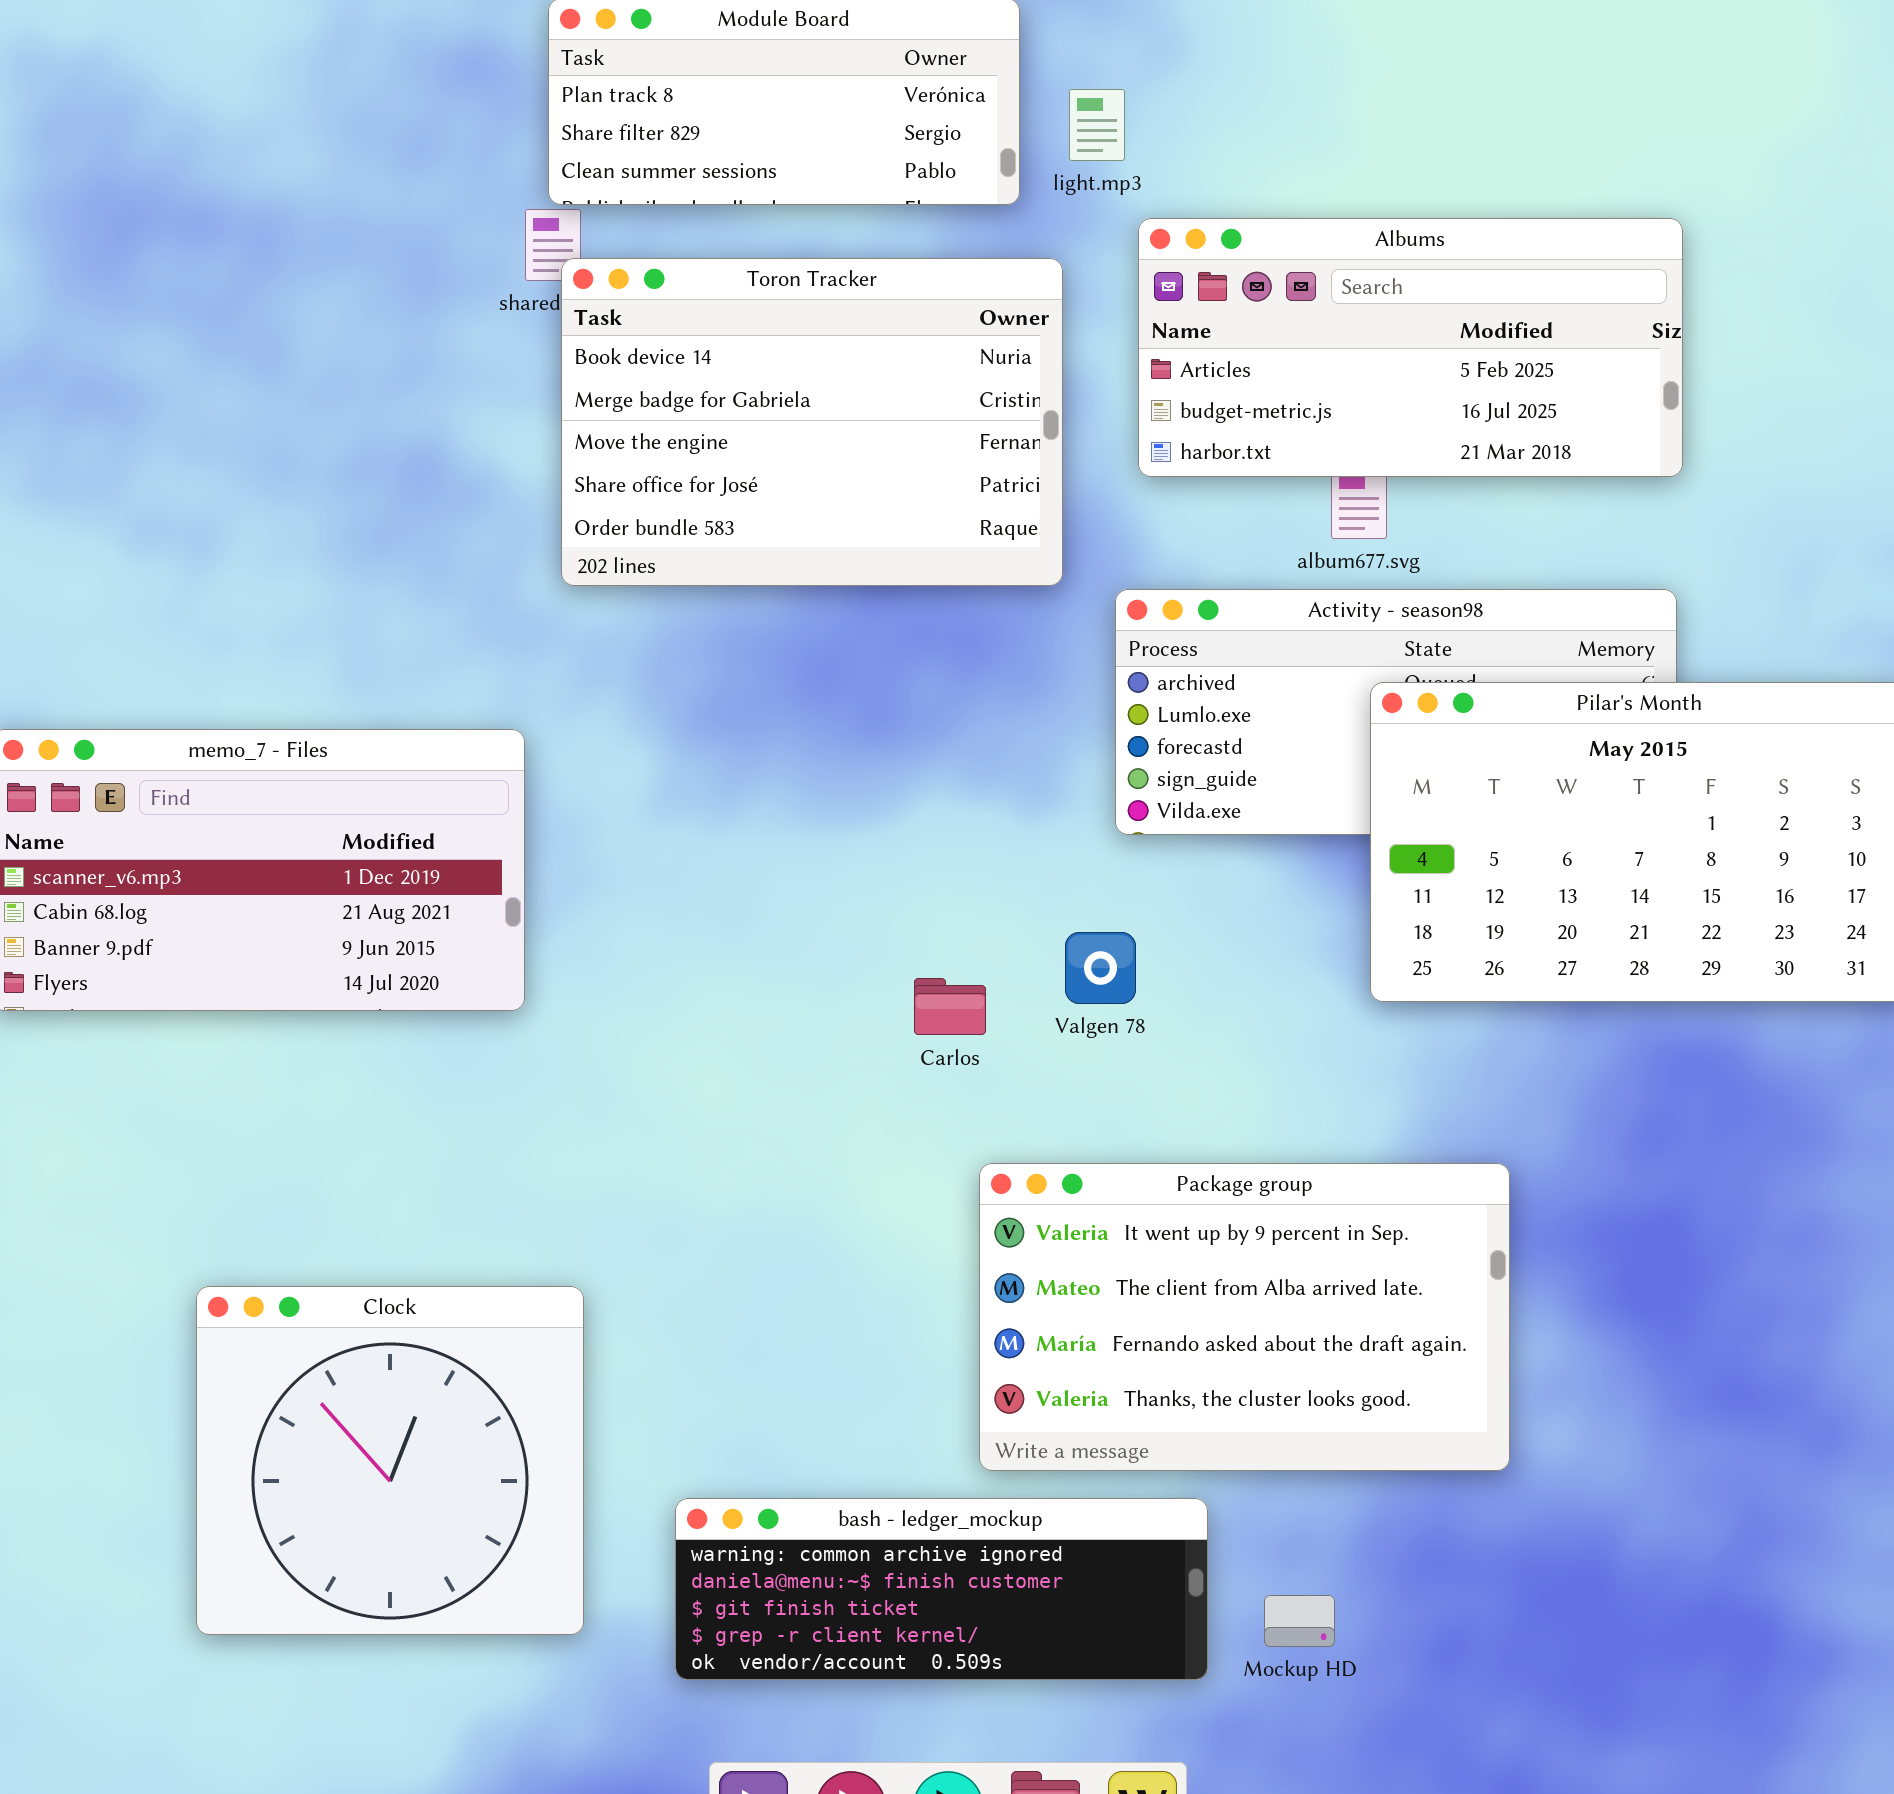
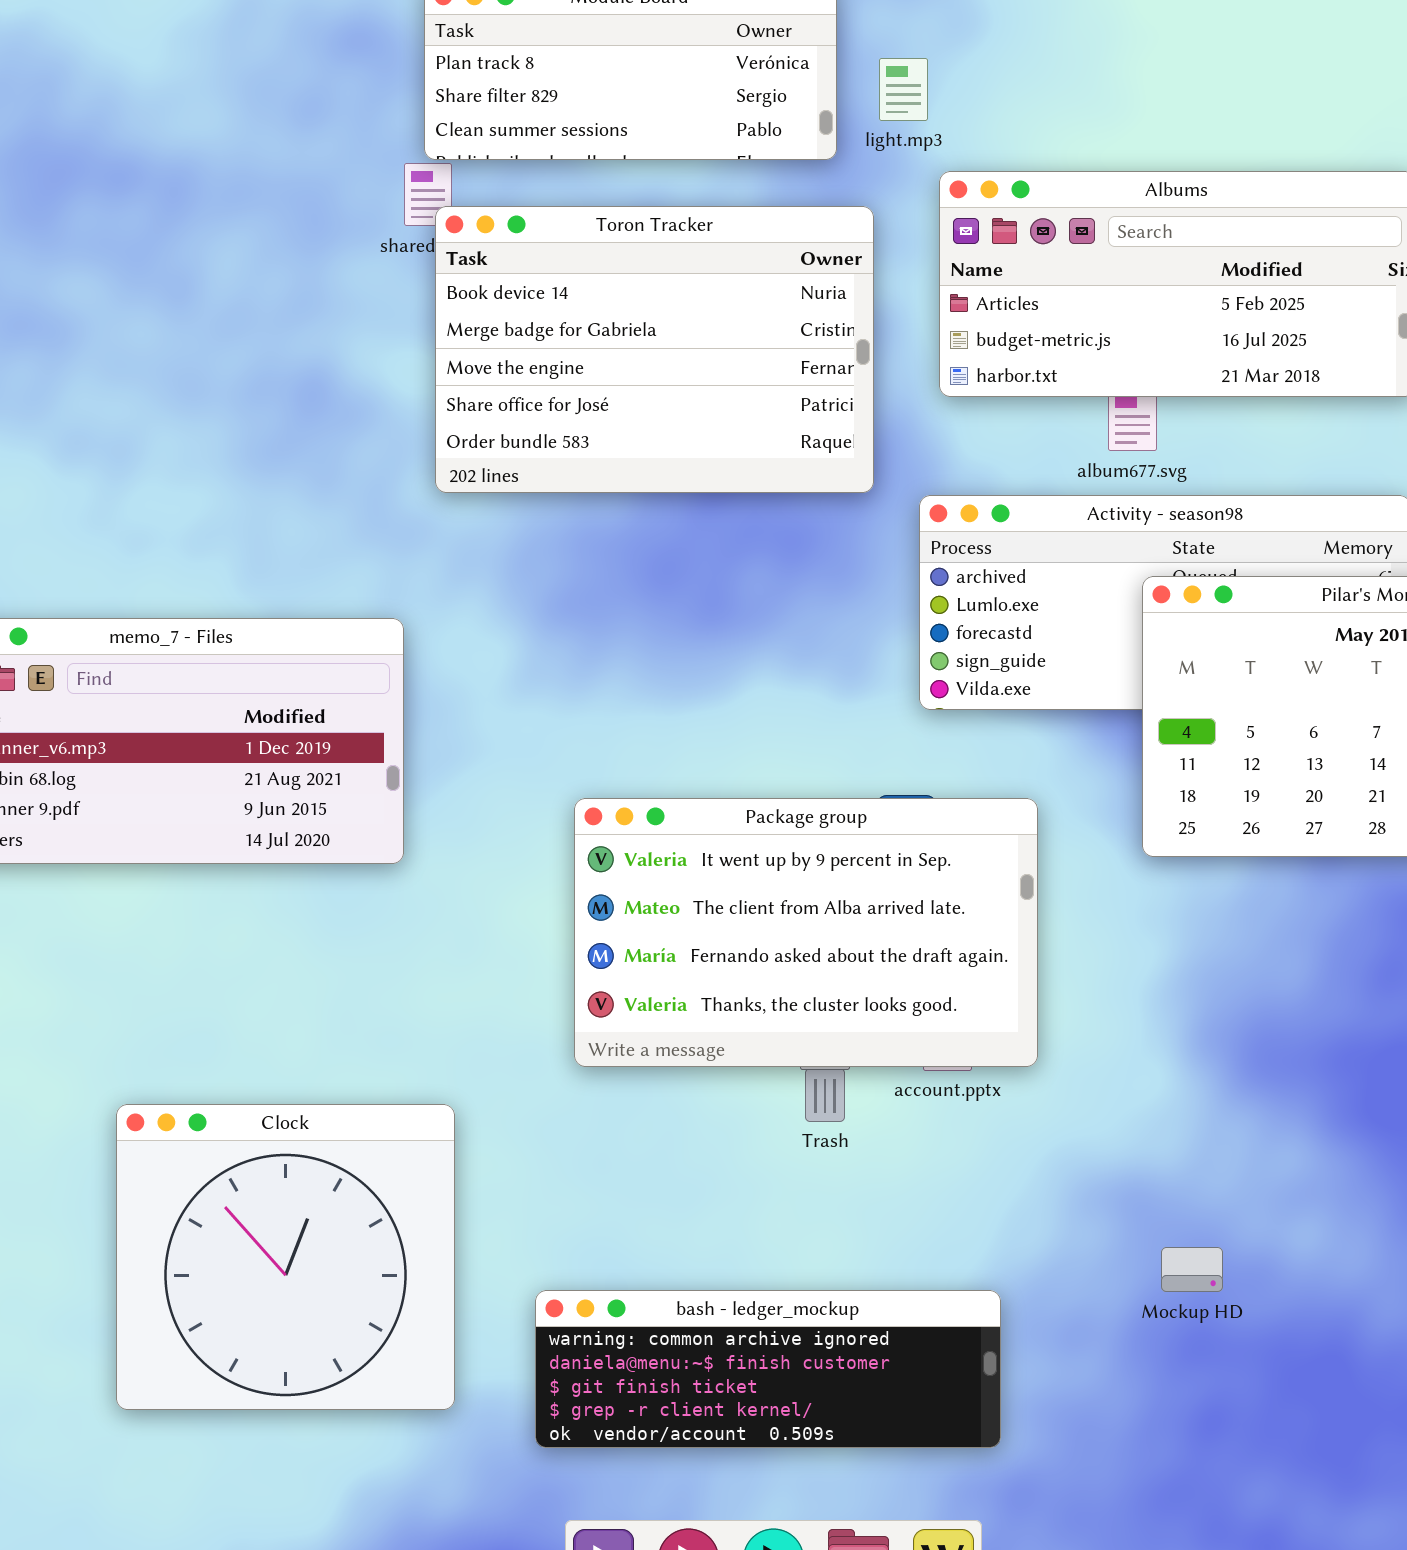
Package group: [979,1163,1510,1471] -> [574,798,1038,1067], moved
Mockup HD: [1264,1595,1335,1647] -> [1161,1247,1223,1292], moved

